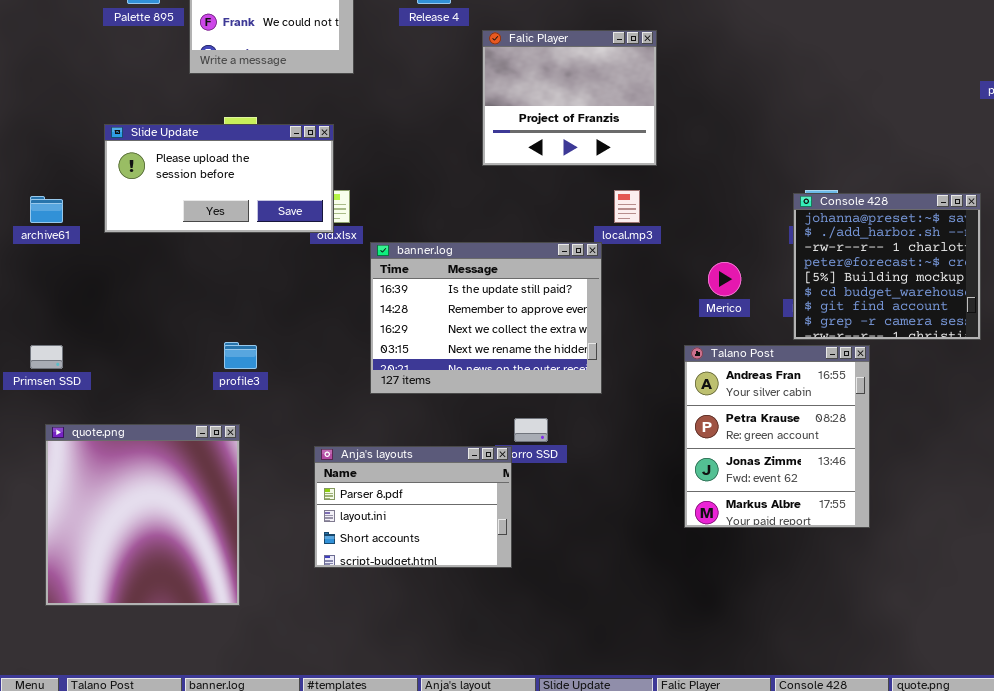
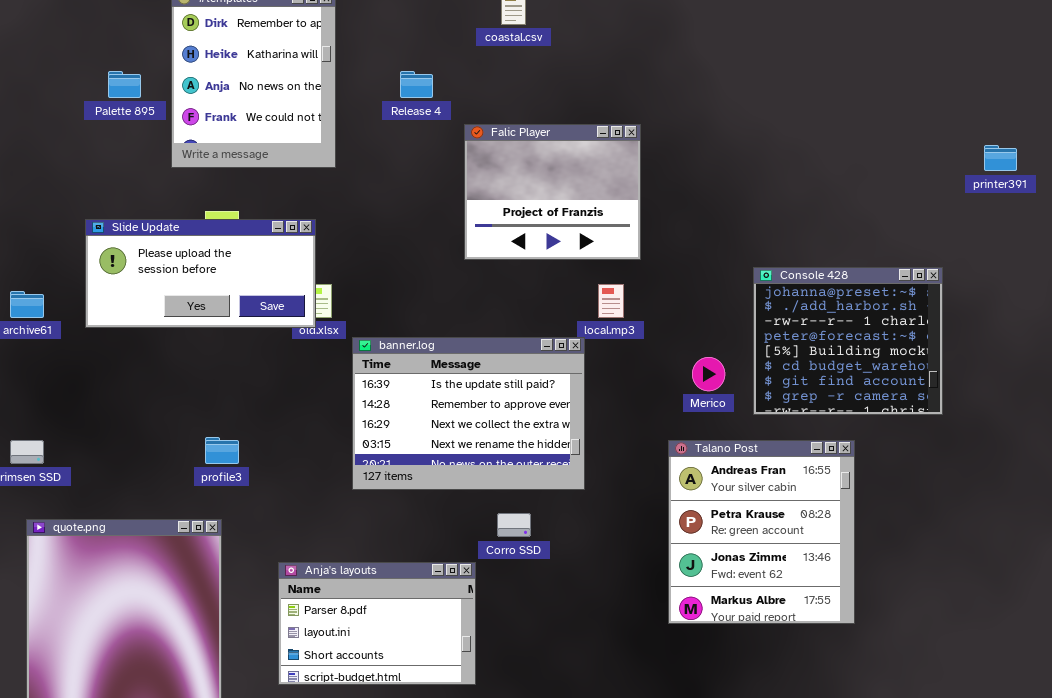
Console 428: [793,193,981,340] -> [753,267,943,415], moved
Anja's layouts: [314,446,512,568] -> [278,562,476,685], moved

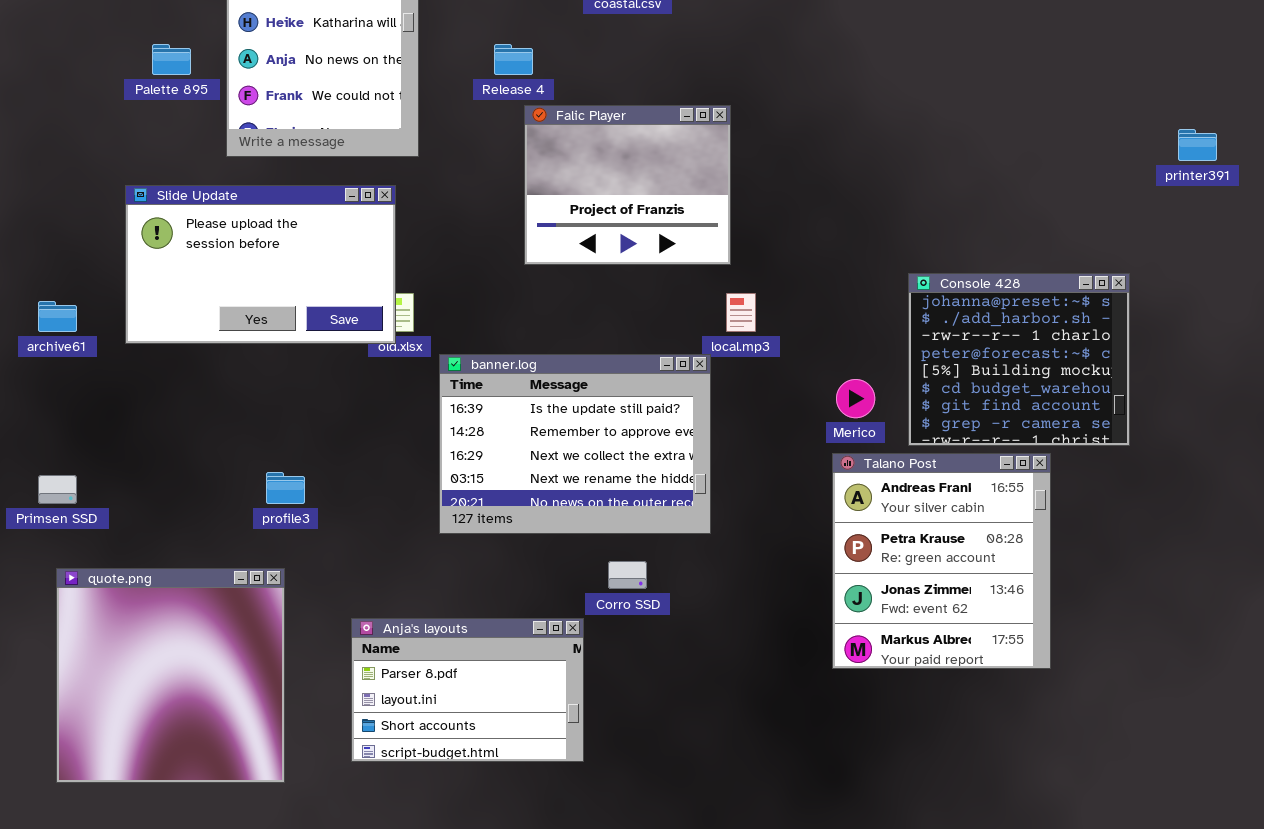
Falic Player: [464,124,641,260] -> [524,105,731,265], moved
Slide Update: [85,219,316,328] -> [125,185,396,344], resized
Talano Post: [668,440,855,624] -> [832,453,1051,669], moved

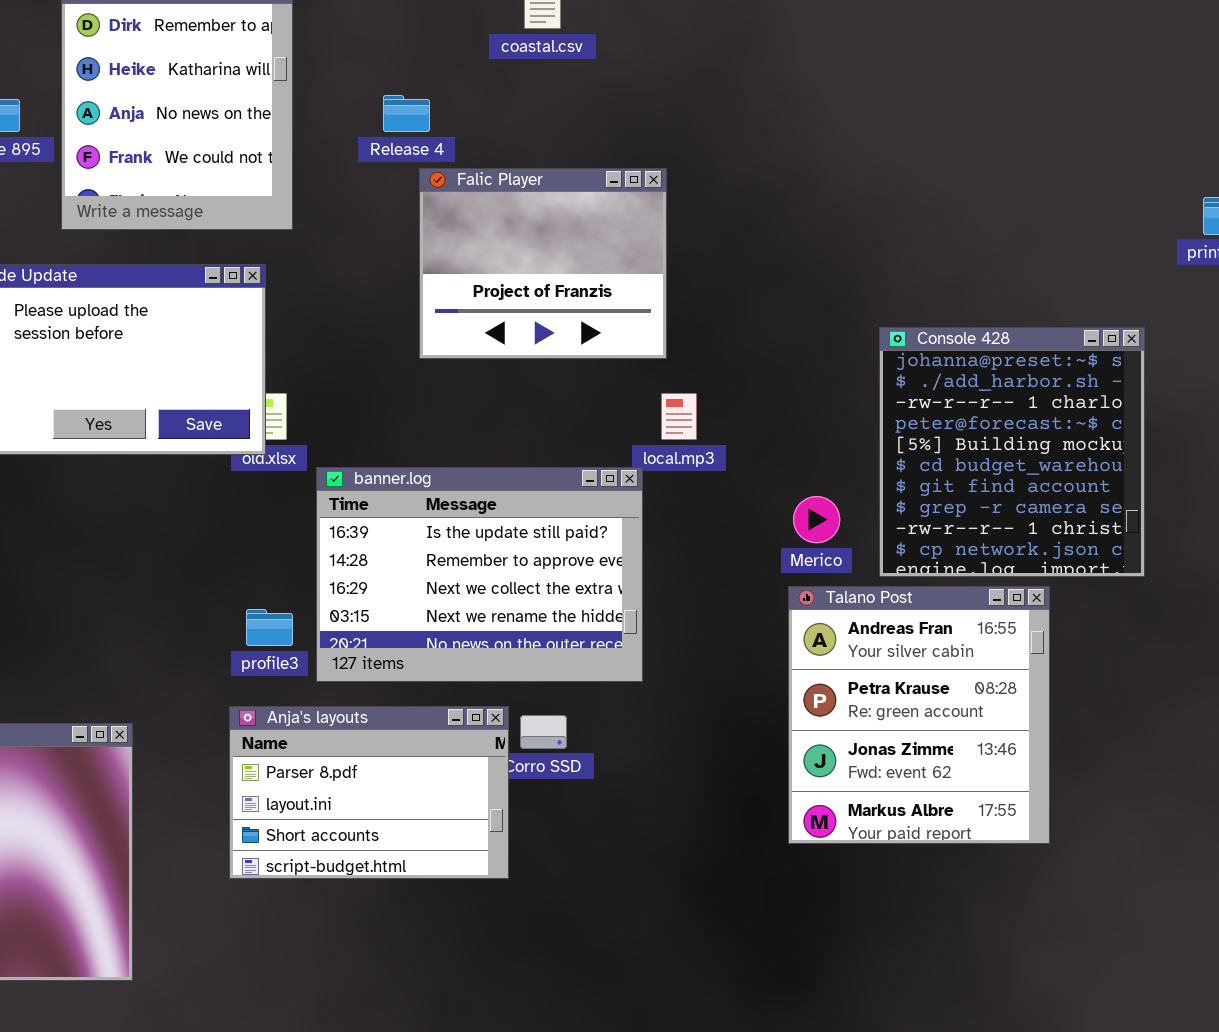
Console 428: [908,273,1130,446] -> [879,327,1145,577], resized
profile3: [266,472,305,504] -> [246,609,293,646], moved
Anja's layouts: [351,618,584,762] -> [229,706,509,879], moved

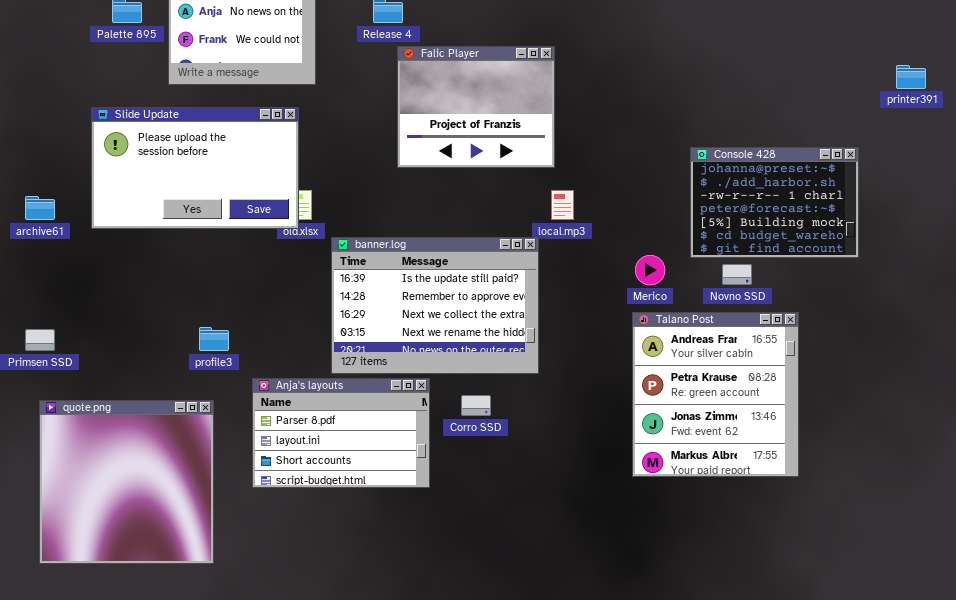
Console 428: [879,327,1145,577] -> [690,147,859,258], resized
profile3: [246,609,293,646] -> [199,327,229,351], moved
Anja's layouts: [229,706,509,879] -> [252,378,430,488], moved

